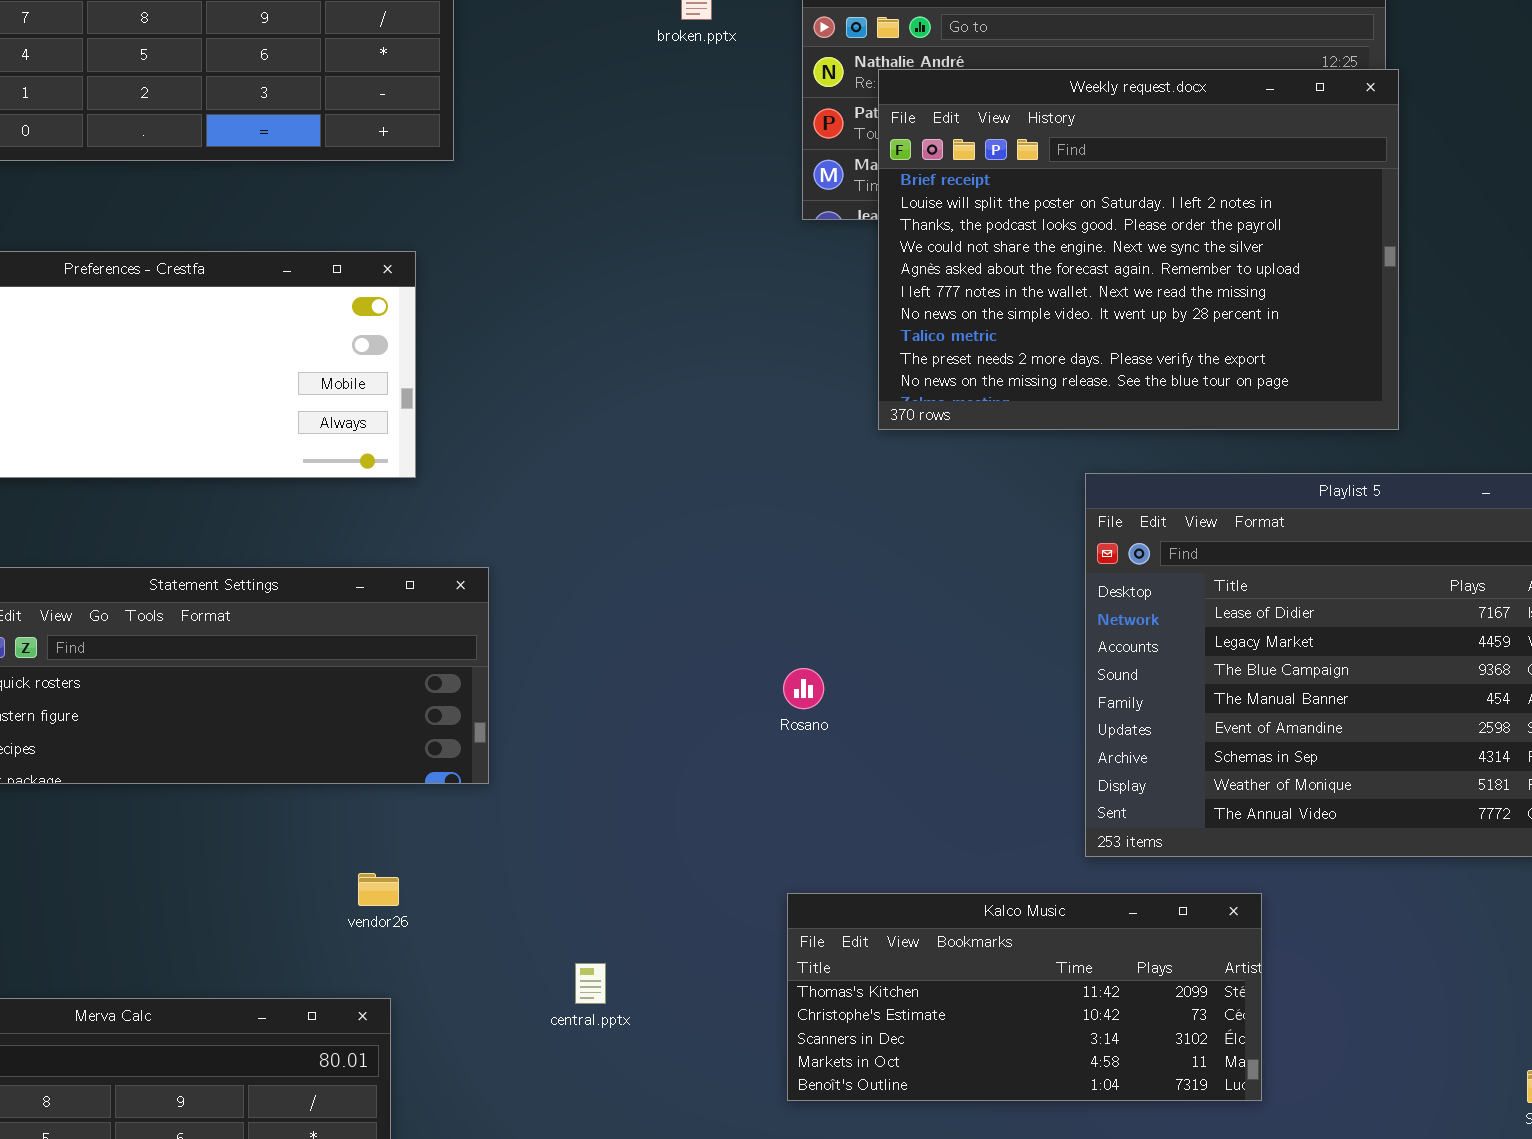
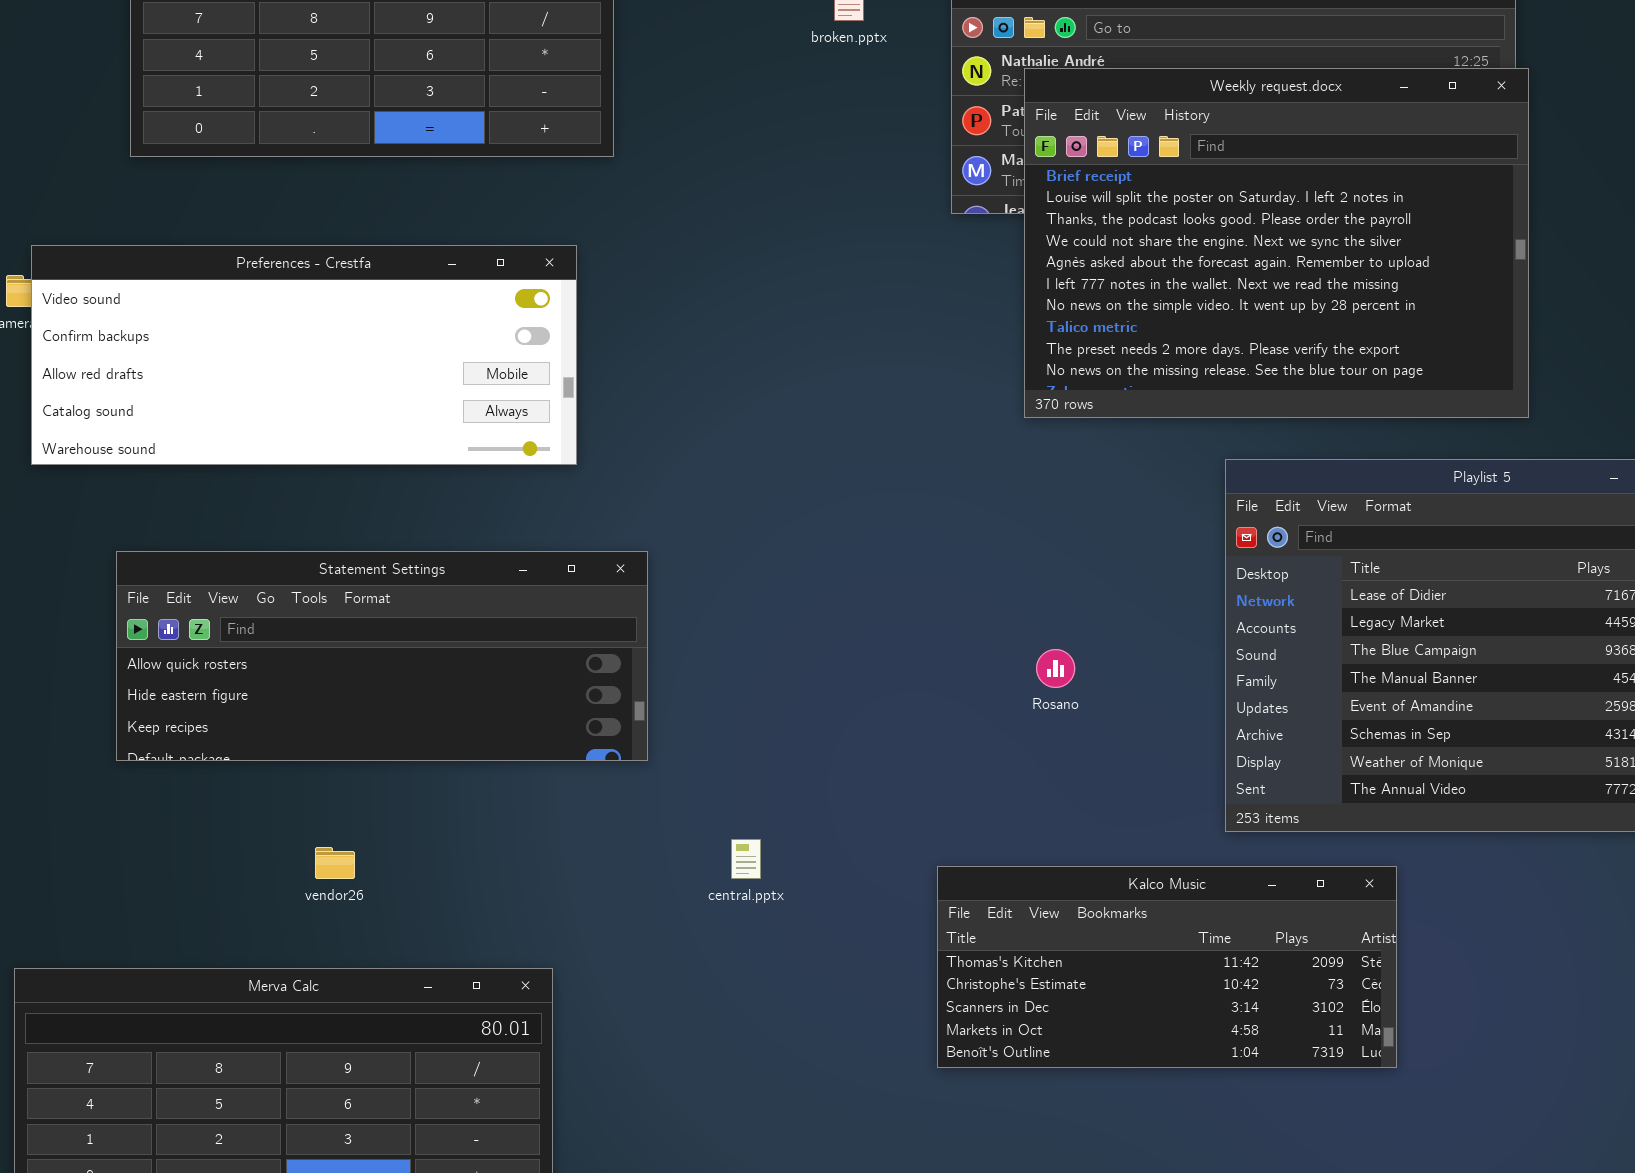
Rosano: [783,668,824,709] -> [1036,649,1075,688], moved
vendor26: [358,873,399,906] -> [315,847,355,879], moved
central.pptx: [575,963,606,1004] -> [731,839,761,879], moved

